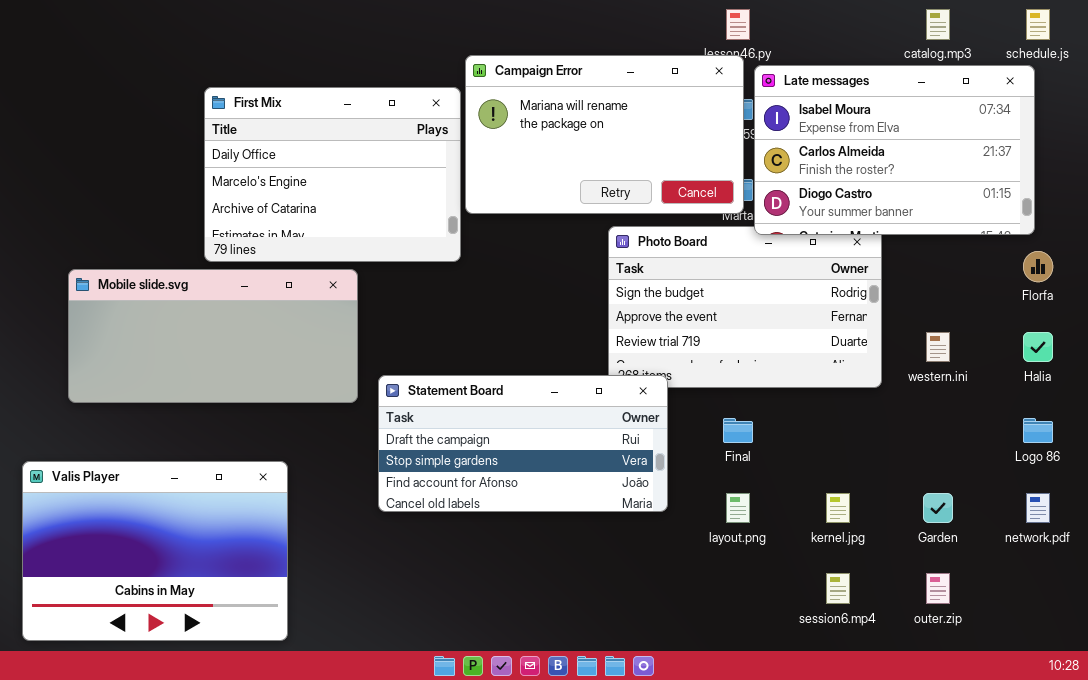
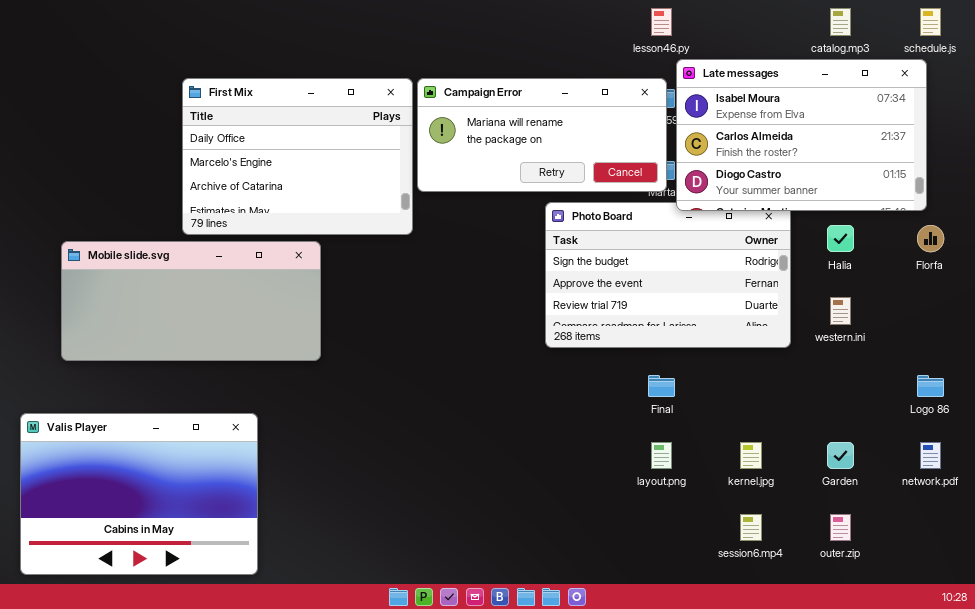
Campaign Error: [465,55,744,214] -> [417,78,667,192], resized
Halia: [1023,332,1053,362] -> [827,225,854,252], moved
Statement Board: [378,375,668,512] -> none, closed

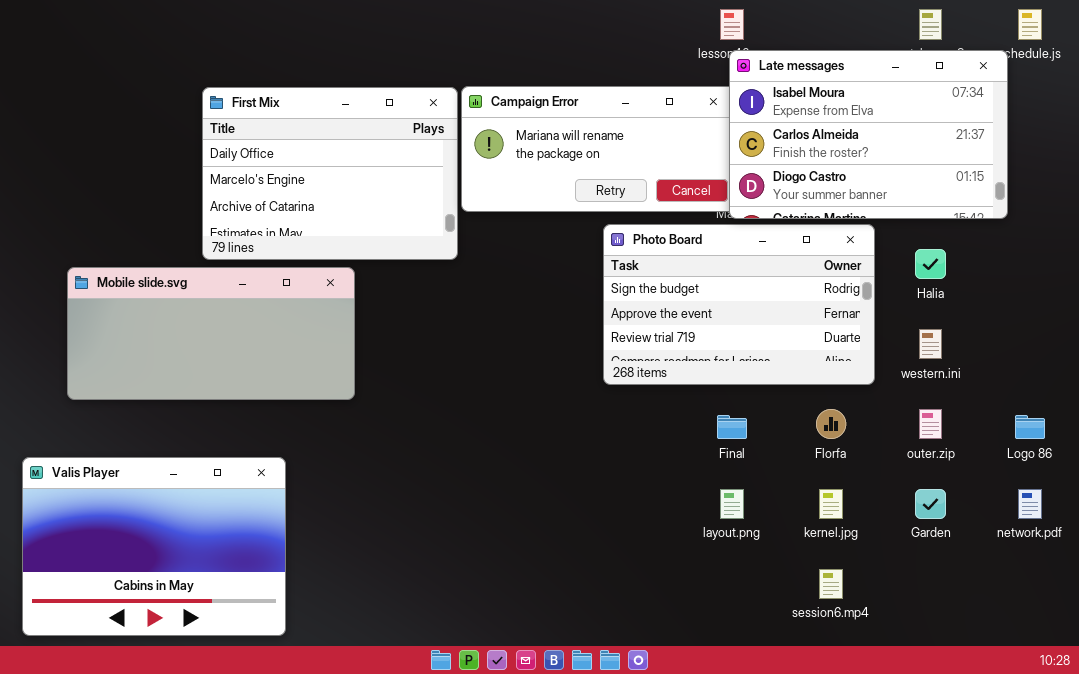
Late messages: [676,59,927,211] -> [729,50,1008,219], moved
Florfa: [917,225,944,252] -> [816,409,846,439], moved
outer.zip: [830,514,851,541] -> [919,409,942,439], moved

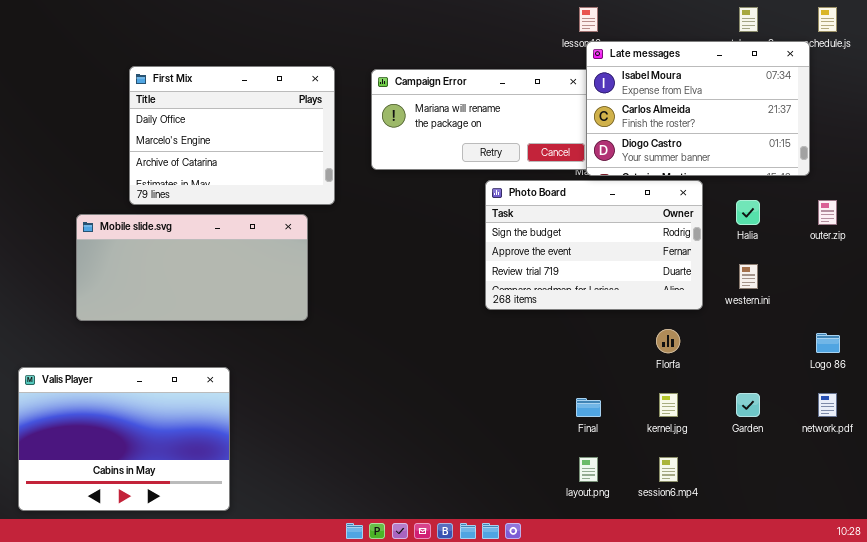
First Mix: [202,87,458,260] -> [129,66,335,205], moved
Mobile slide.svg: [67,267,355,400] -> [76,214,308,321], moved
outer.zip: [919,409,942,439] -> [818,200,837,225], moved
Final: [717,415,747,439] -> [576,398,601,417], moved
layout.png: [720,489,744,519] -> [579,457,598,482], moved

